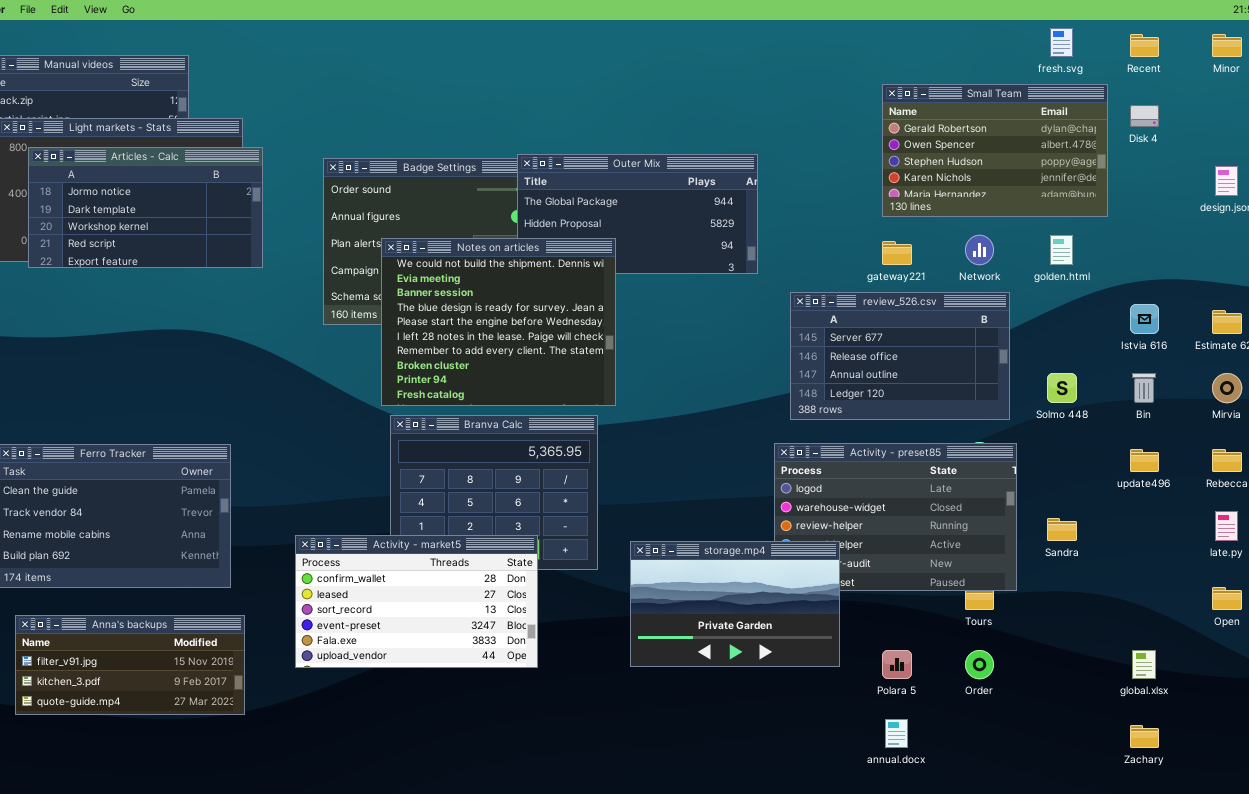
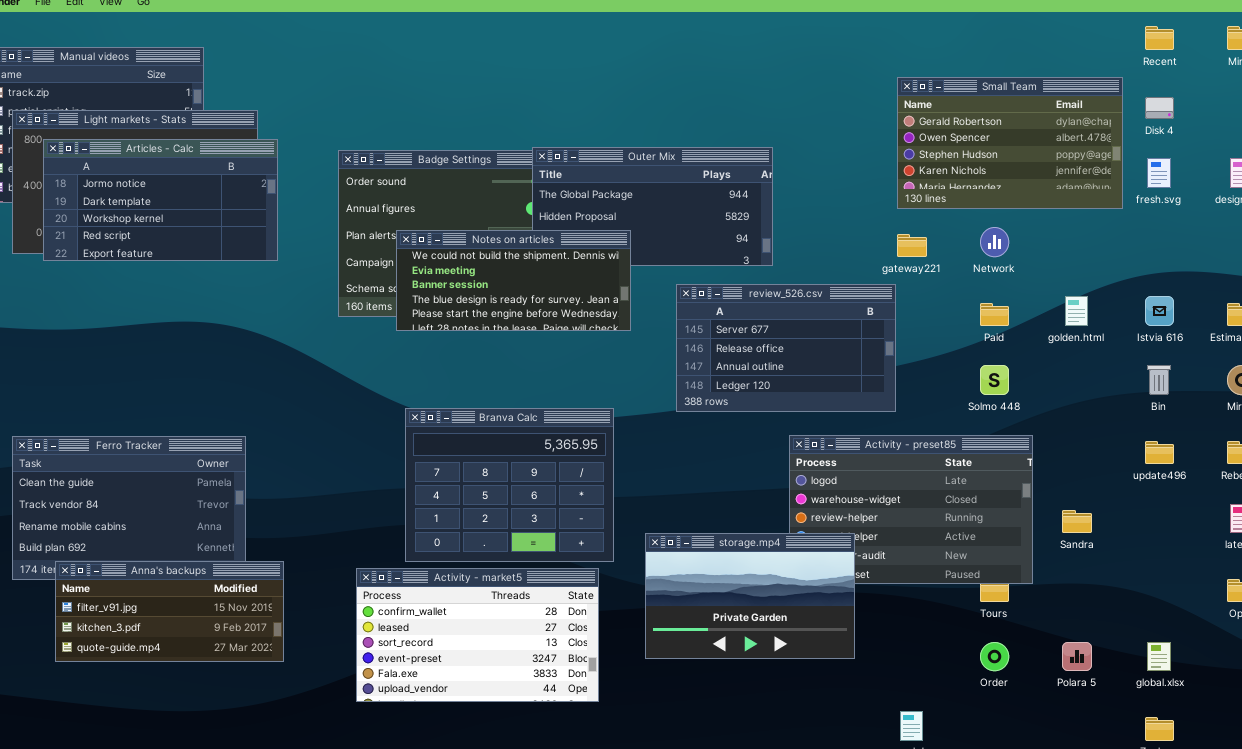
fresh.svg: [1050,28,1073,57] -> [1147,158,1171,188], moved
golden.html: [1050,235,1073,265] -> [1065,296,1088,326], moved
Notes on articles: [381,238,616,406] -> [396,230,631,331], resized
review_526.csv: [790,292,1010,420] -> [676,284,896,412], moved
Solmo 448: [1047,373,1077,403] -> [980,365,1009,395], moved
Activity - market5: [295,535,538,668] -> [356,568,599,702], moved
Anna's backups: [15,615,245,715] -> [55,561,284,662], moved
Polara 5: [882,650,912,679] -> [1062,642,1092,671], moved

